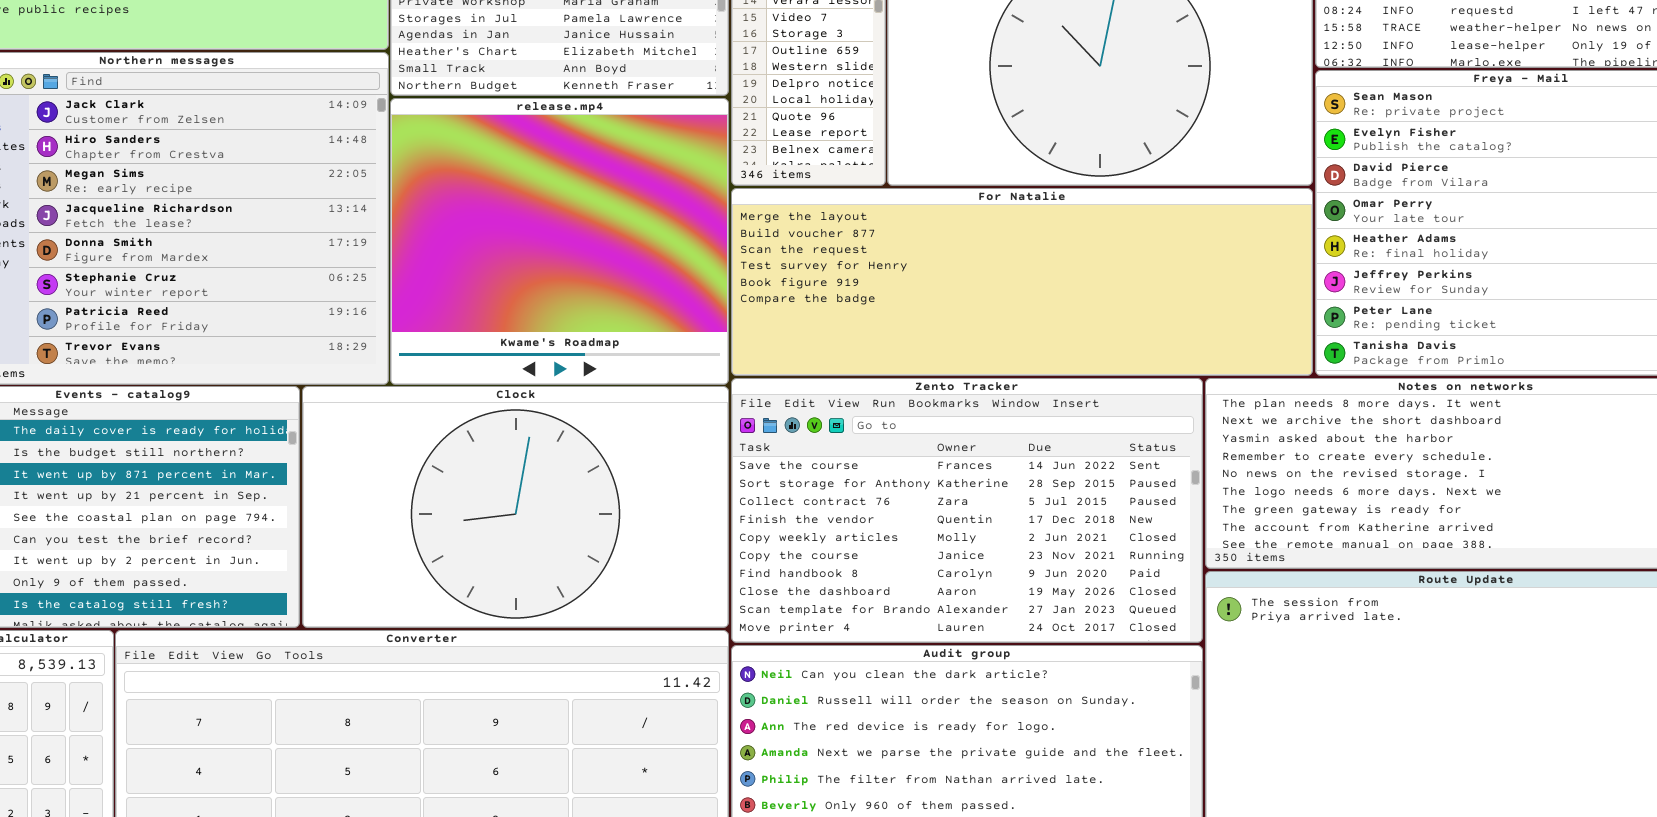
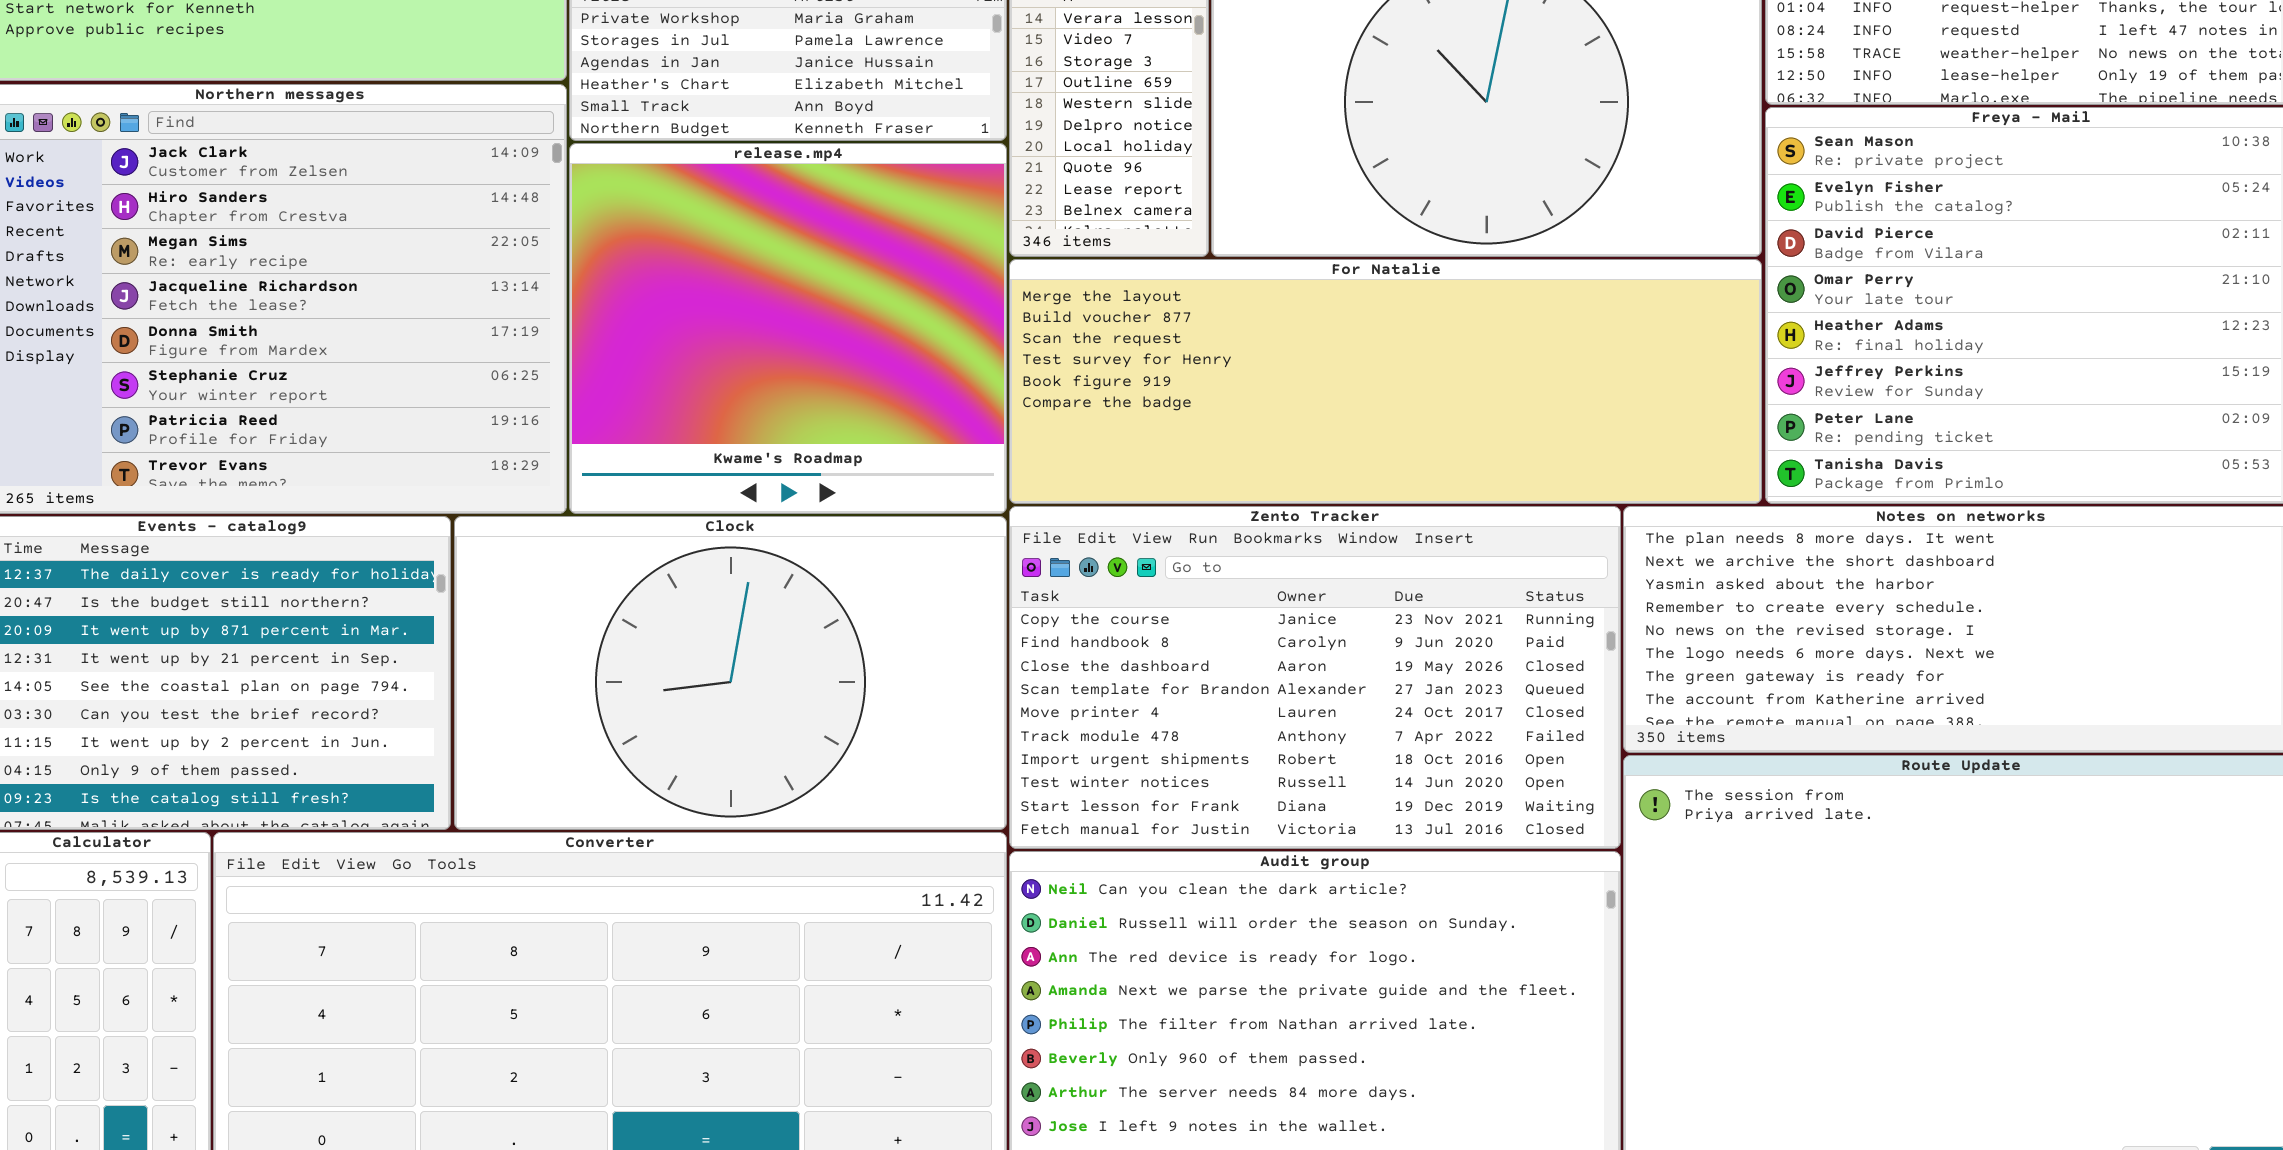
Zento Tracker: [731,378,1203,643] -> [1009,506,1621,849], scrolled down 5 rows

